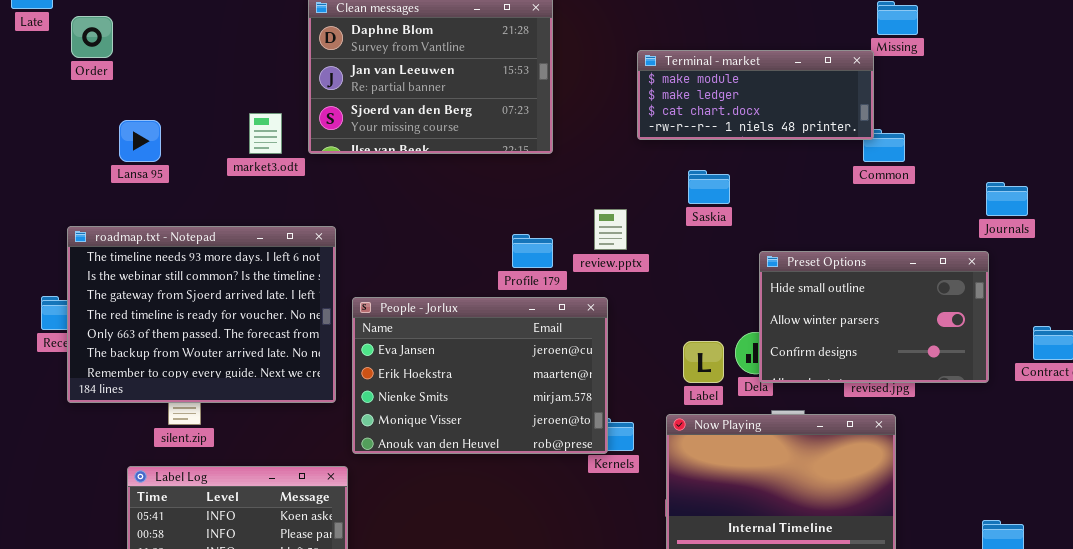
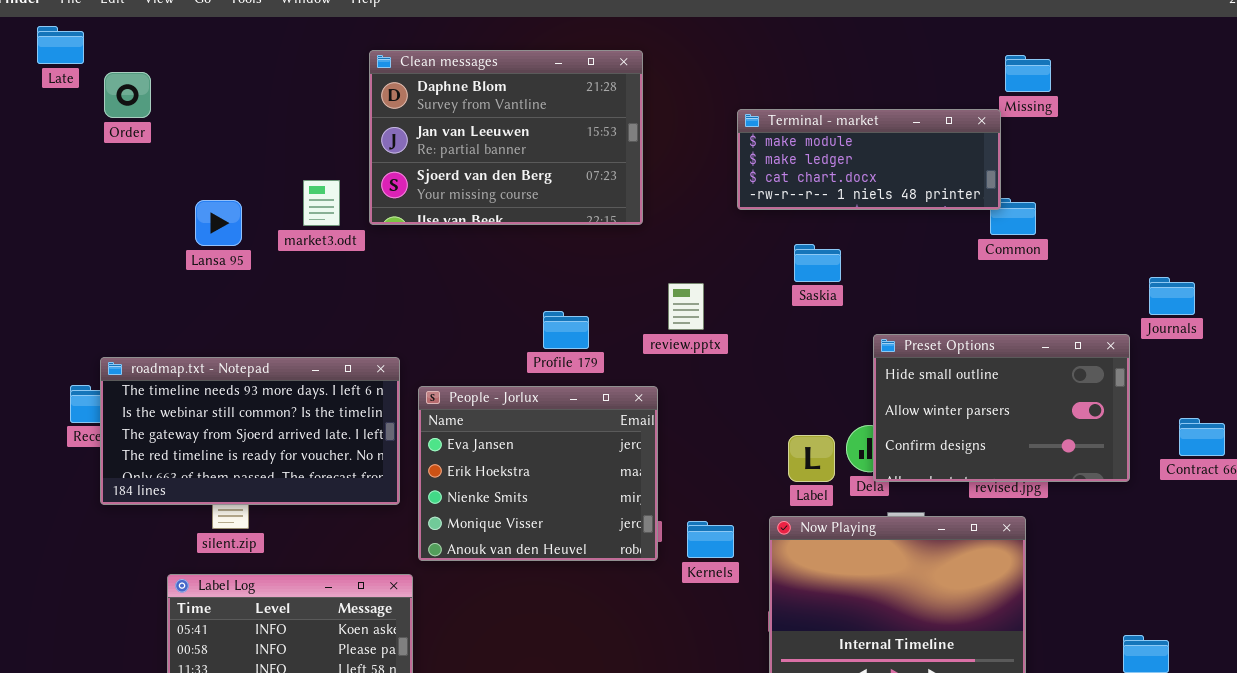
Lansa 95: [119,120,161,162] -> [195,200,242,246], moved
Journals: [986,182,1028,216] -> [1149,277,1195,315], moved
review.pptx: [594,209,627,250] -> [668,283,704,330], moved
roadmap.txt - Notepad: [67,226,336,403] -> [100,357,400,505], resized
Profile 179: [512,234,553,268] -> [543,311,589,349], moved
People - Jorlux: [352,297,608,454] -> [418,386,658,561], resized

